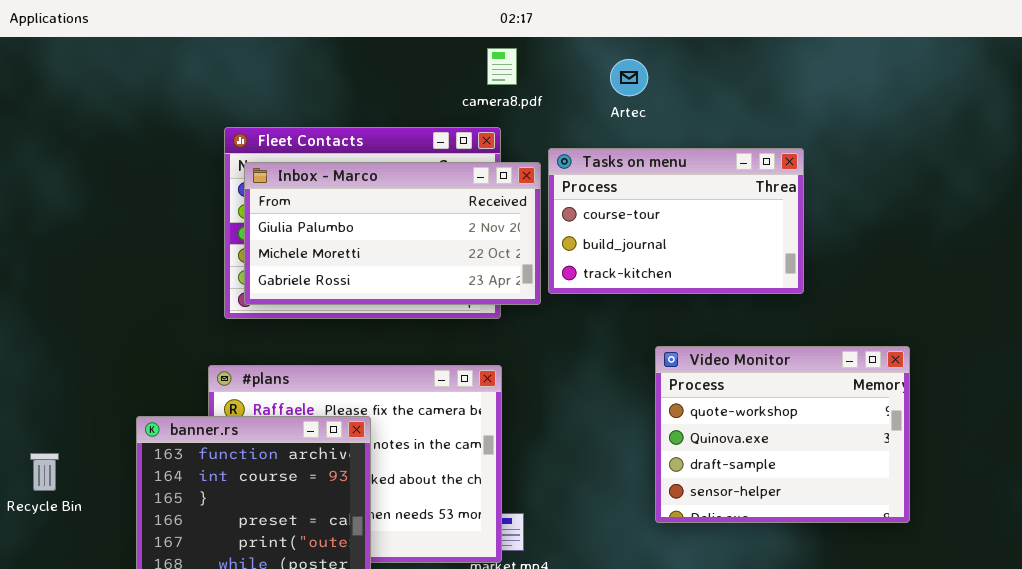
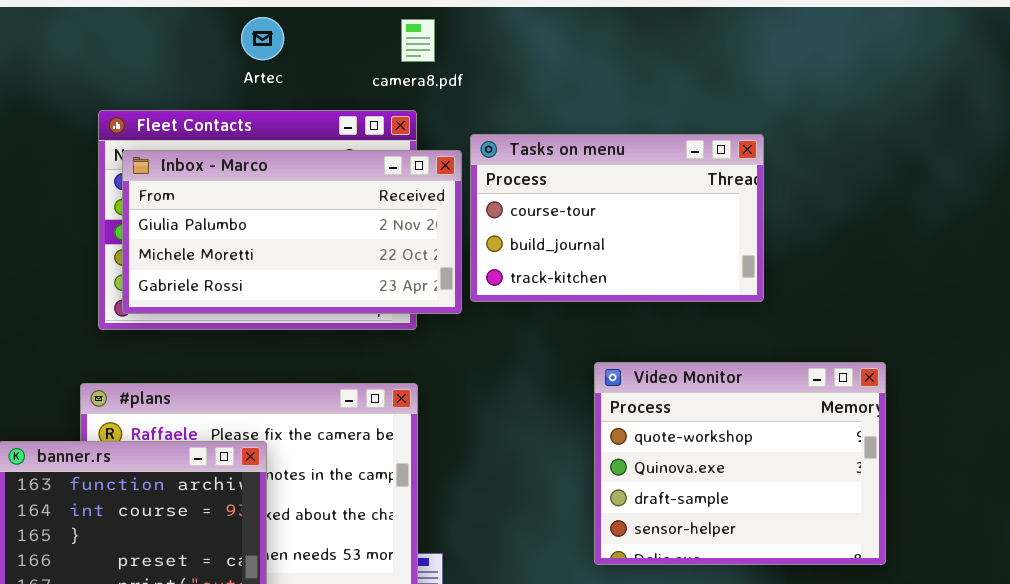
Artec: [610,59,648,96] -> [241,17,284,60], moved

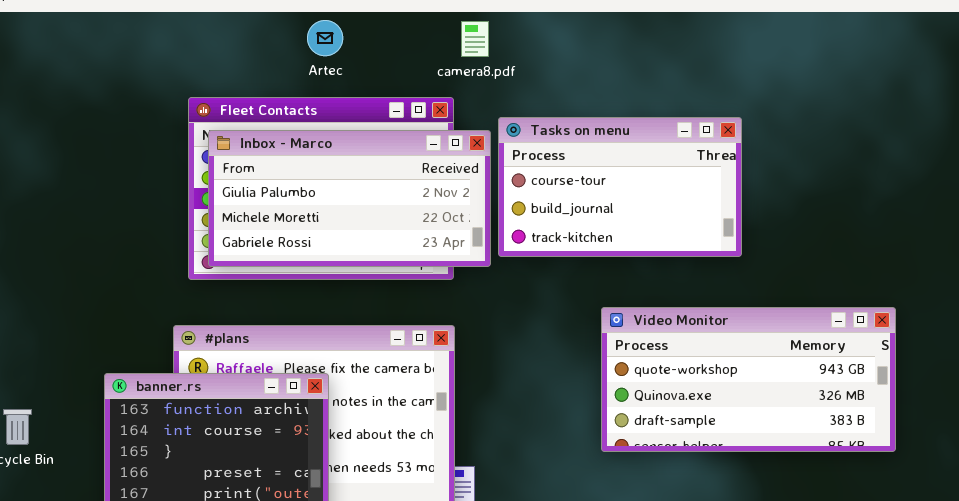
camera8.pdf: [401,19,435,62] -> [461,21,489,57], moved
Video Monitor: [594,362,886,565] -> [601,307,896,452], resized

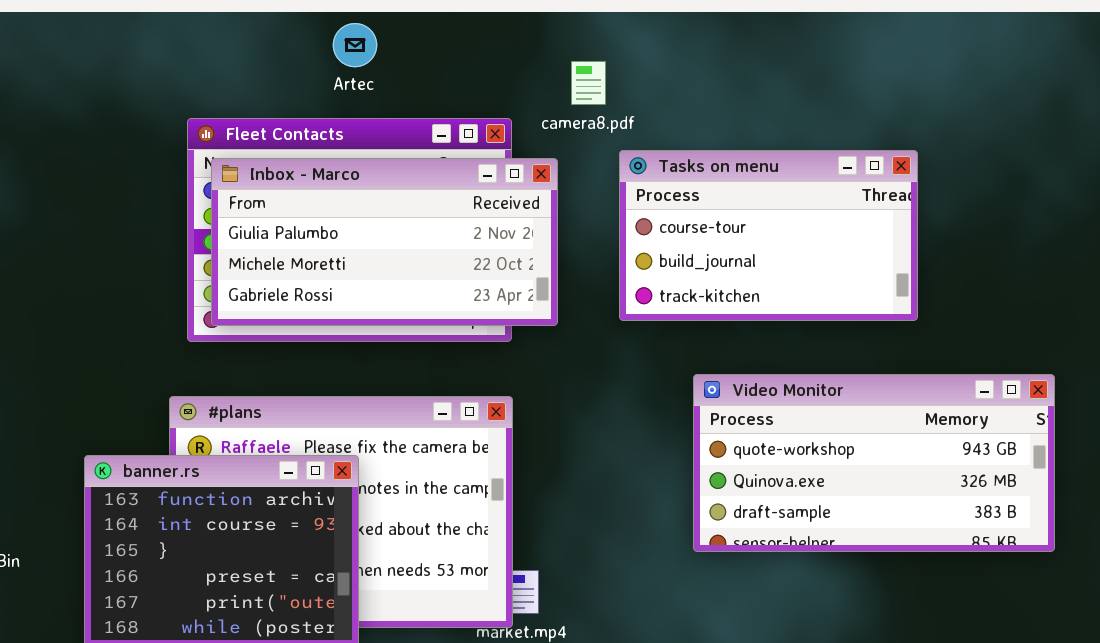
camera8.pdf: [461,21,489,57] -> [571,61,606,105], moved
Tasks on menu: [498,117,742,257] -> [619,150,918,321], moved

